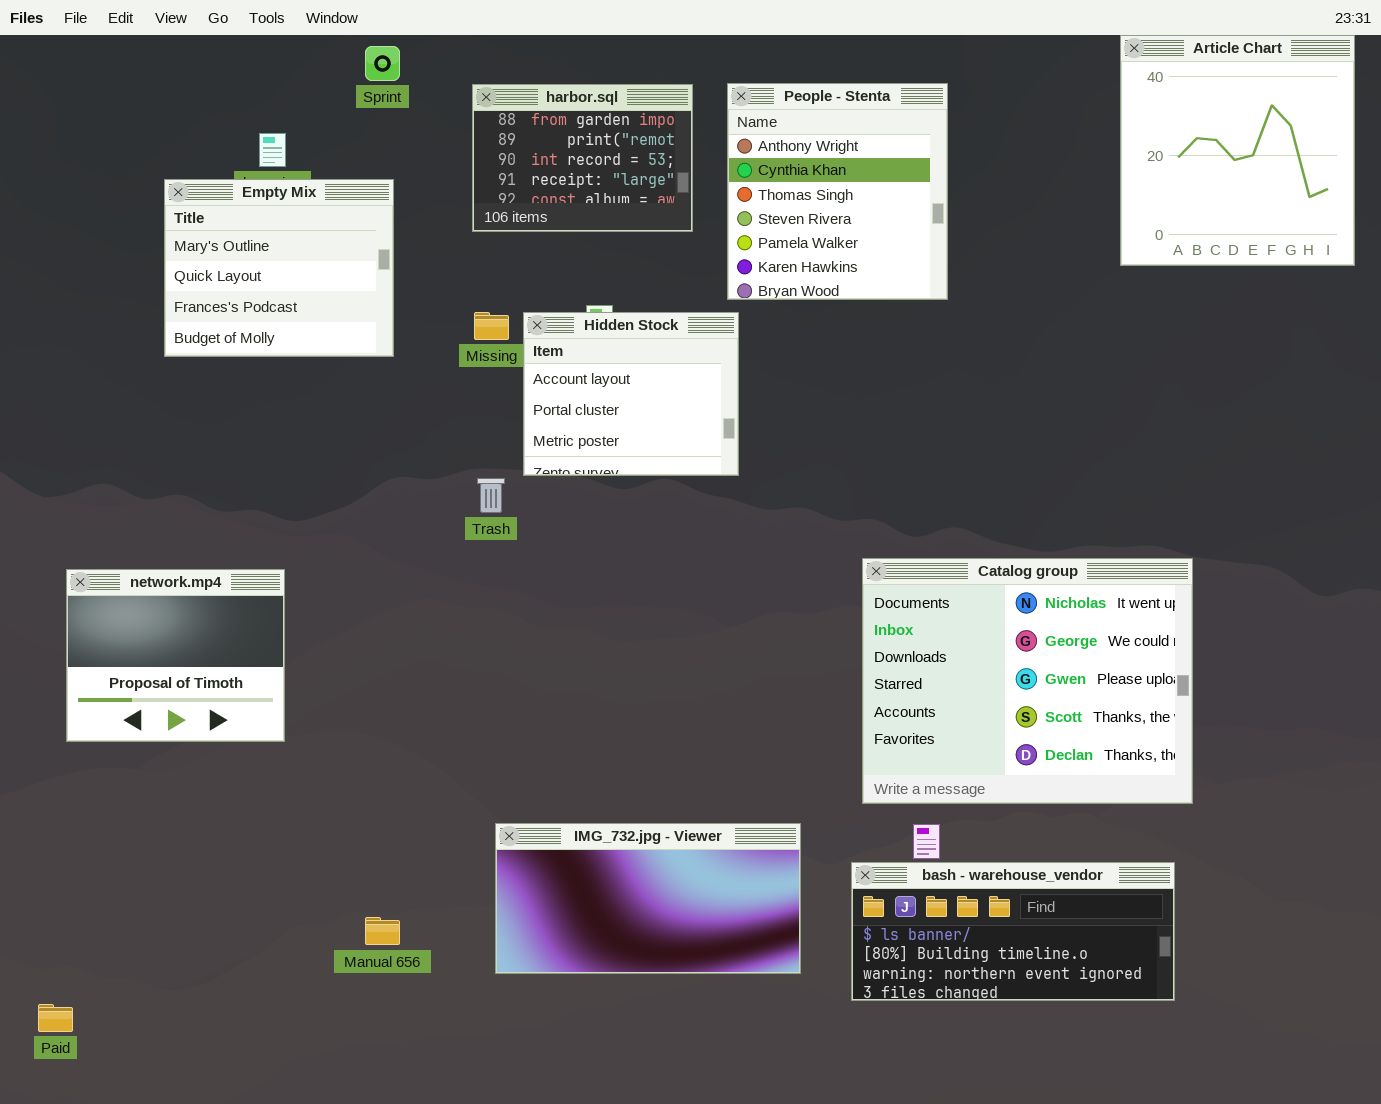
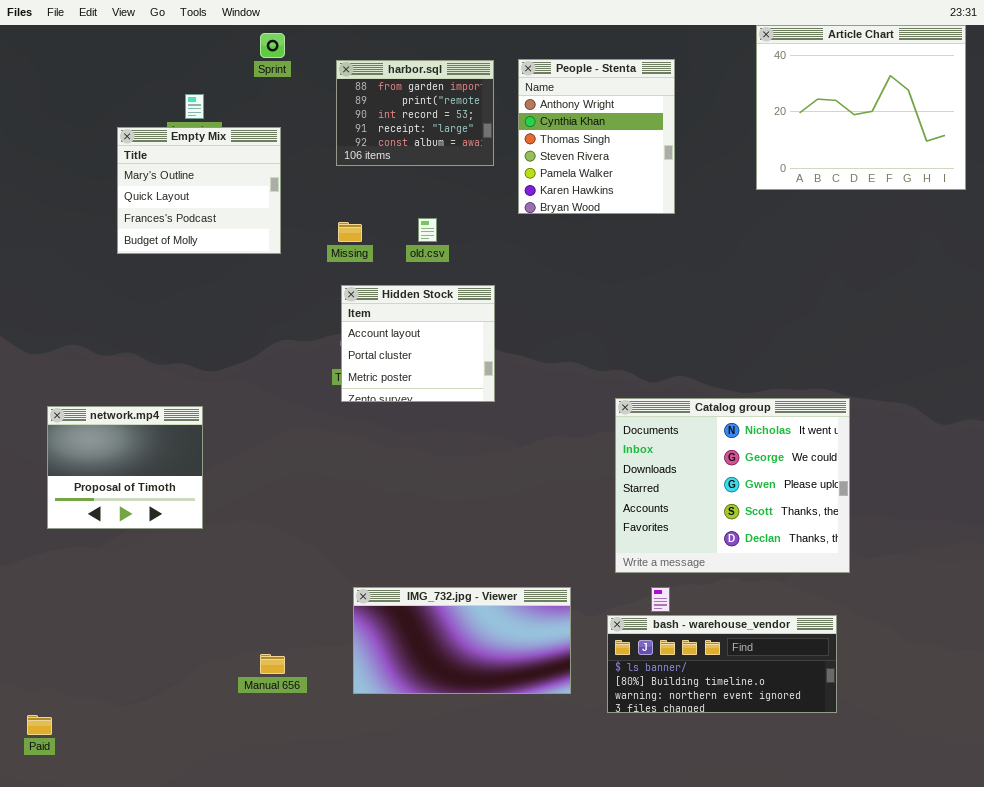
Article Chart: [1120,35,1355,266] -> [756,25,966,190], resized
Hidden Stock: [523,312,739,476] -> [341,285,495,402], moved

